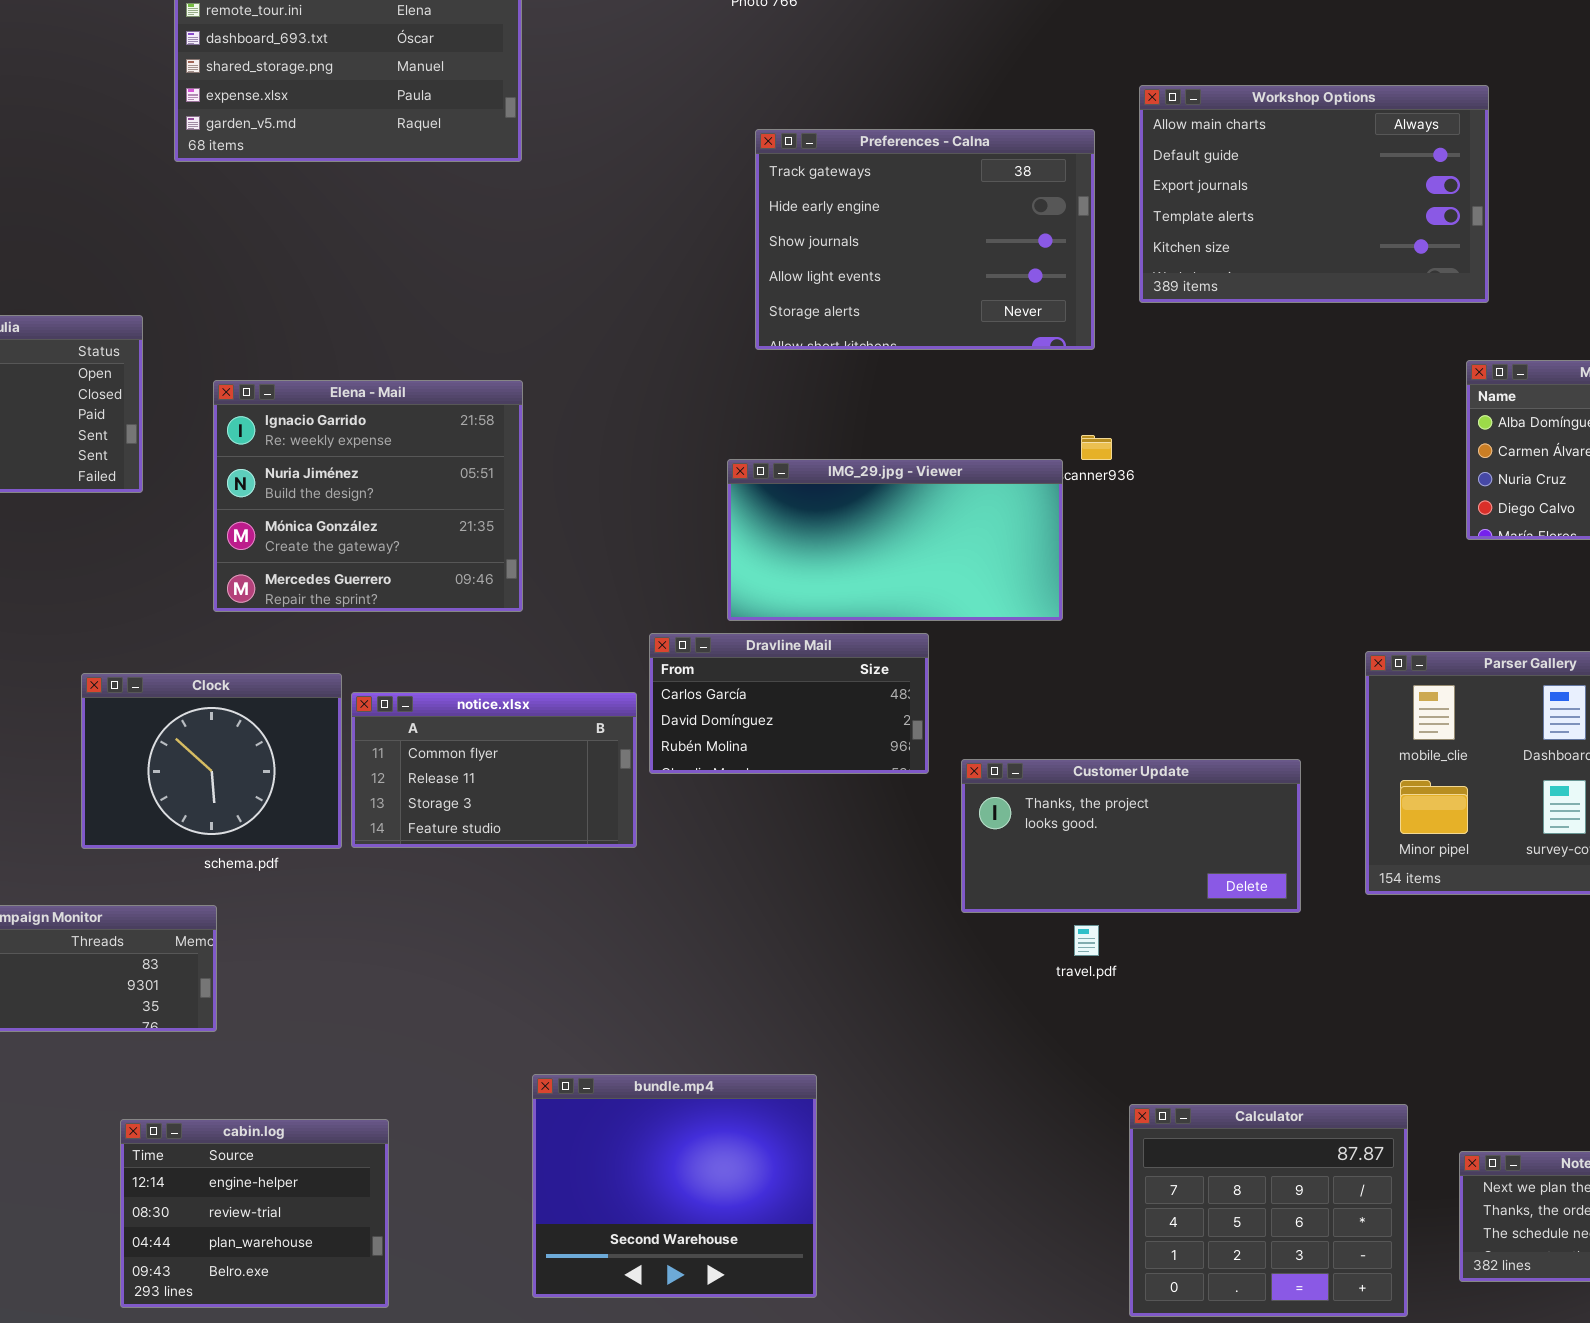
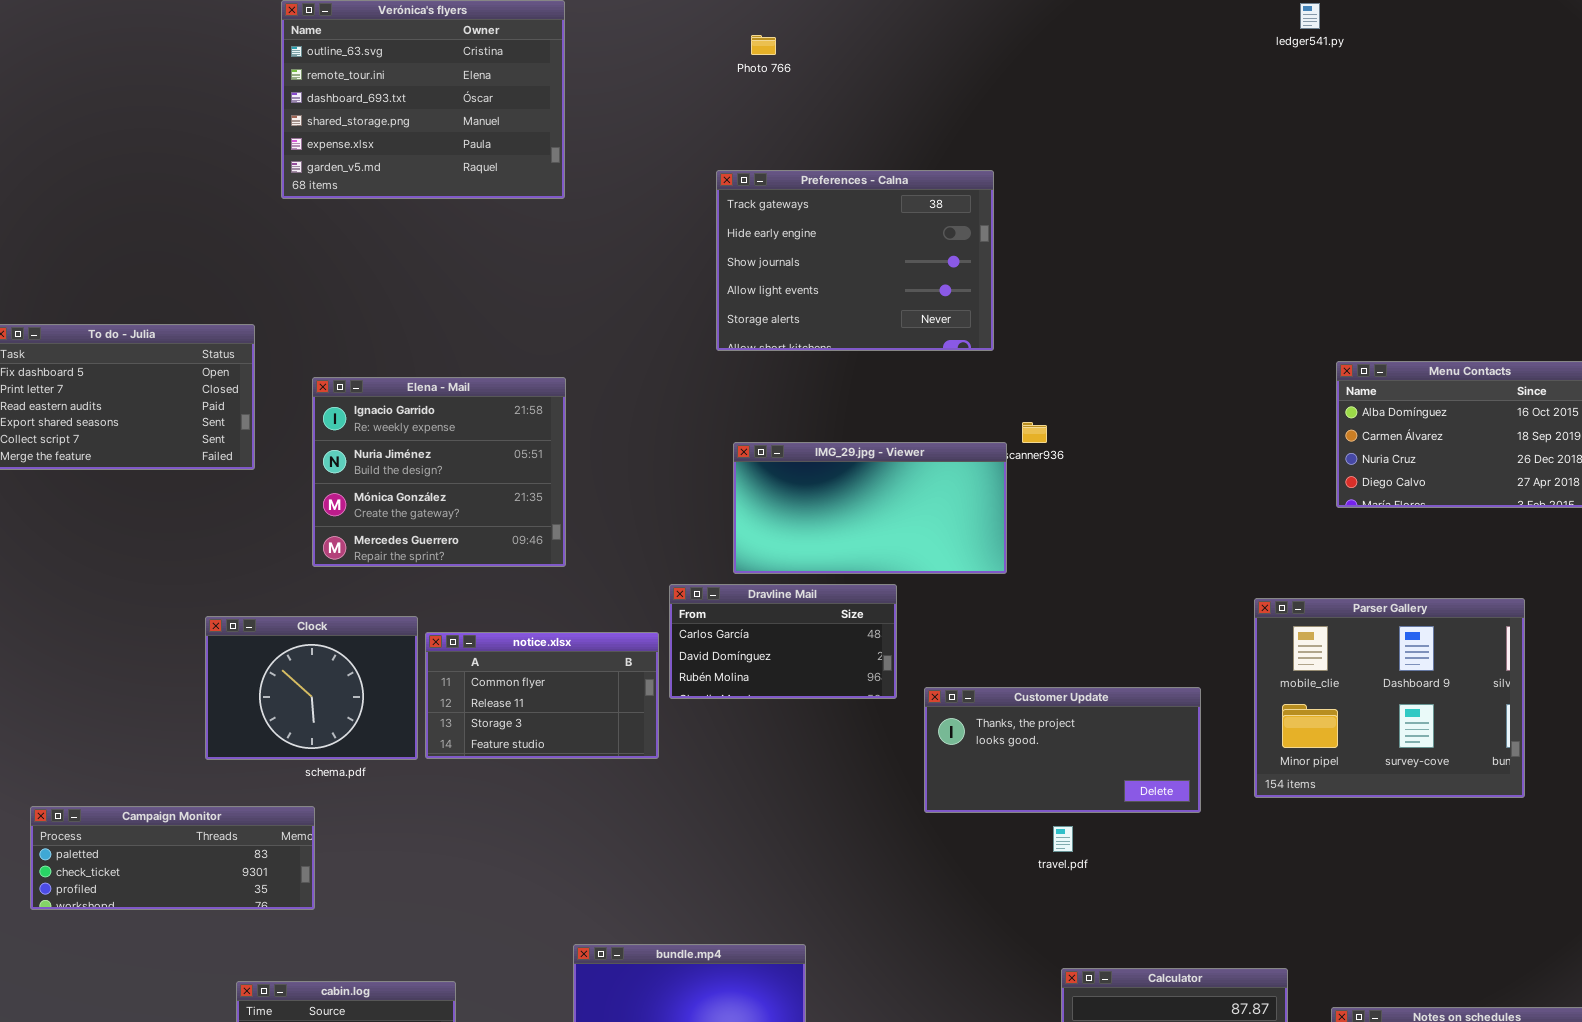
Workshop Options: [1139,85,1489,303] -> none, closed
Preferences - Calna: [755,129,1095,350] -> [716,170,994,351], moved
travel.pdf: [1074,925,1099,956] -> [1053,826,1073,852], moved

